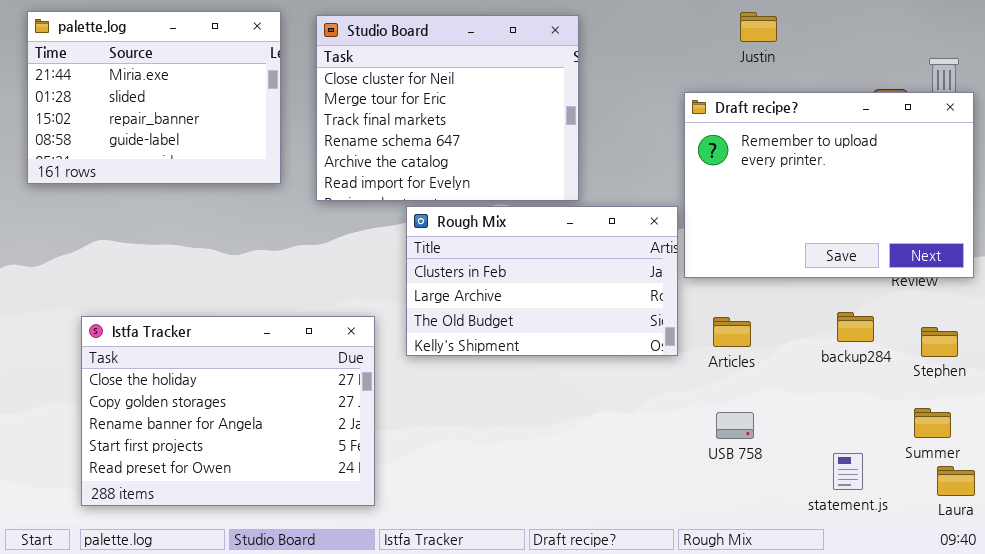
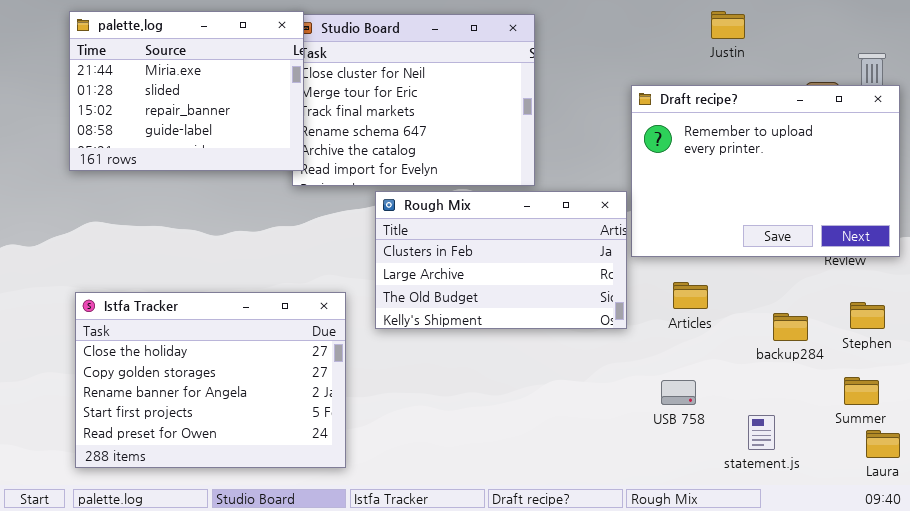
palette.log: [27,11,281,184] -> [69,11,304,171], moved
Justin: [740,12,777,42] -> [711,11,745,39], moved
backup284: [837,312,874,342] -> [773,313,808,341], moved
Articles: [713,317,751,347] -> [673,282,708,309], moved
statement.js: [833,453,863,490] -> [748,415,775,450], moved

